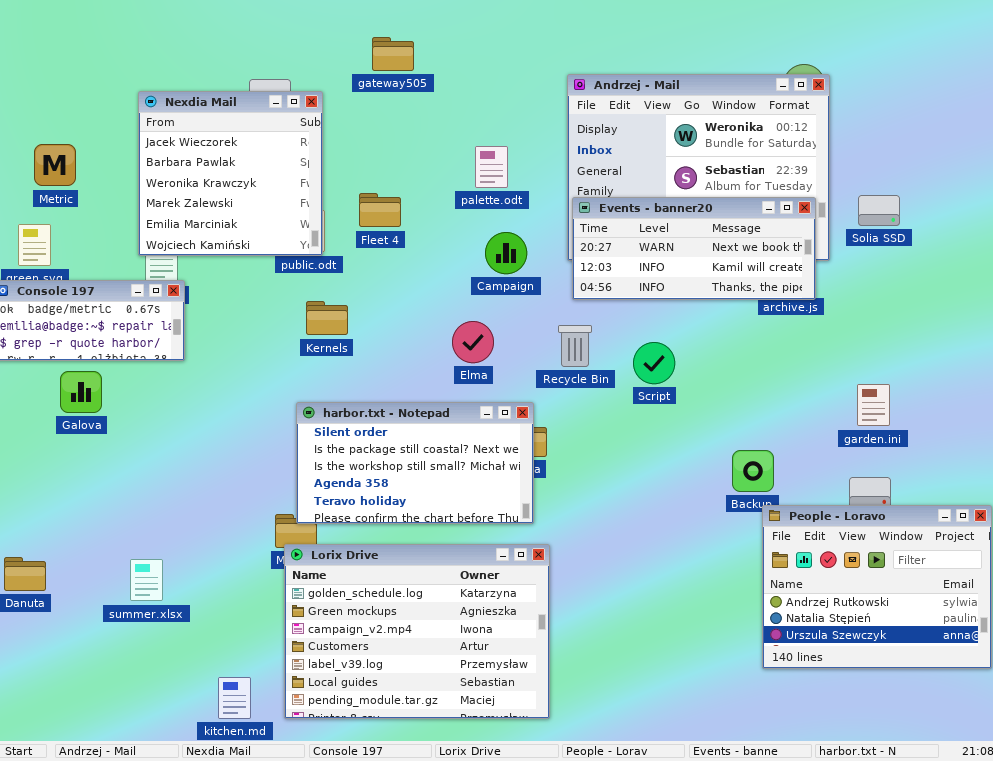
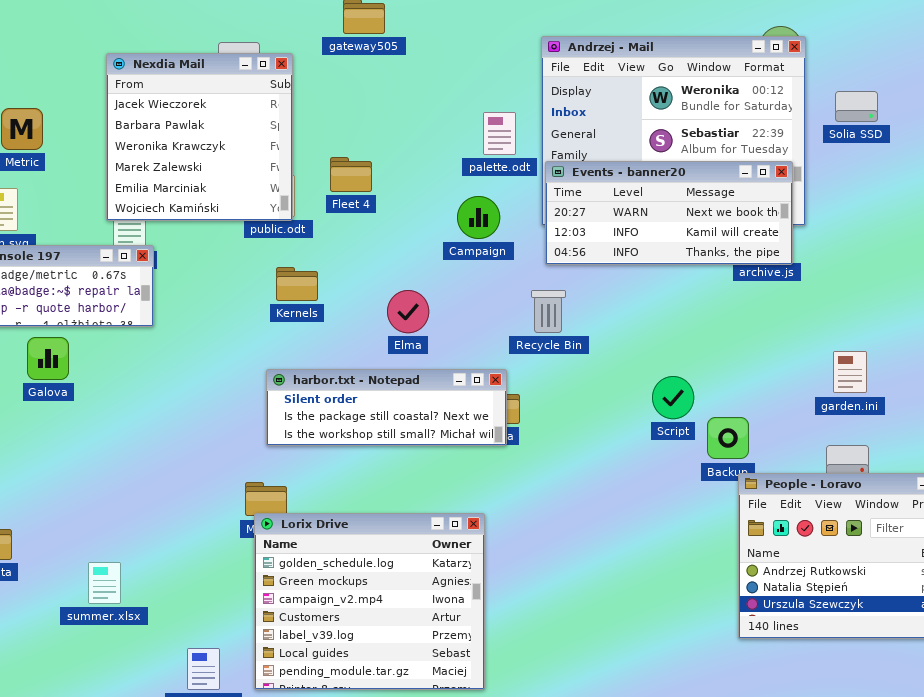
palette.odt: [475,146,508,188] -> [483,112,516,155], moved
Solia SSD: [858,195,900,226] -> [835,91,878,122], moved
Elma: [452,321,494,363] -> [387,290,429,333], moved
Script: [633,342,675,384] -> [652,376,694,419], moved
harbor.txt - Notepad: [296,402,534,524] -> [266,369,507,446], resized
Lorix Drive: [284,544,550,719] -> [254,513,485,690], resized
summer.xlsx: [130,559,163,601] -> [88,562,121,604], moved

